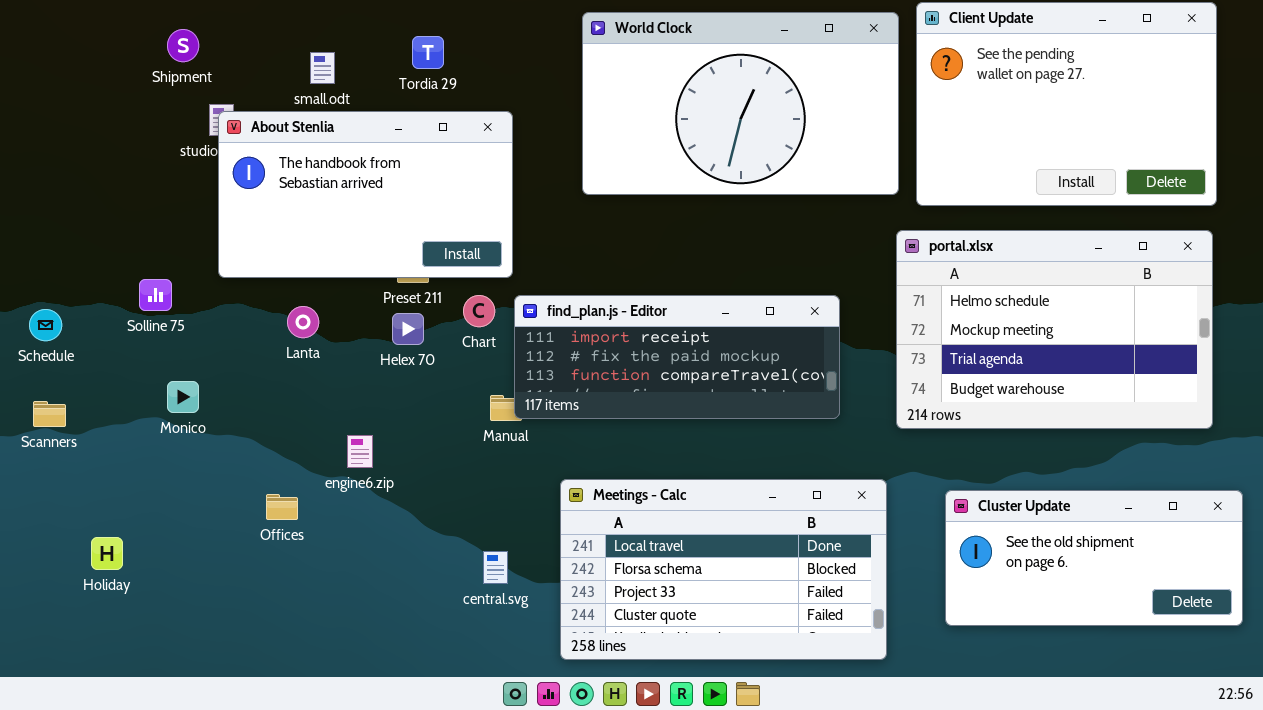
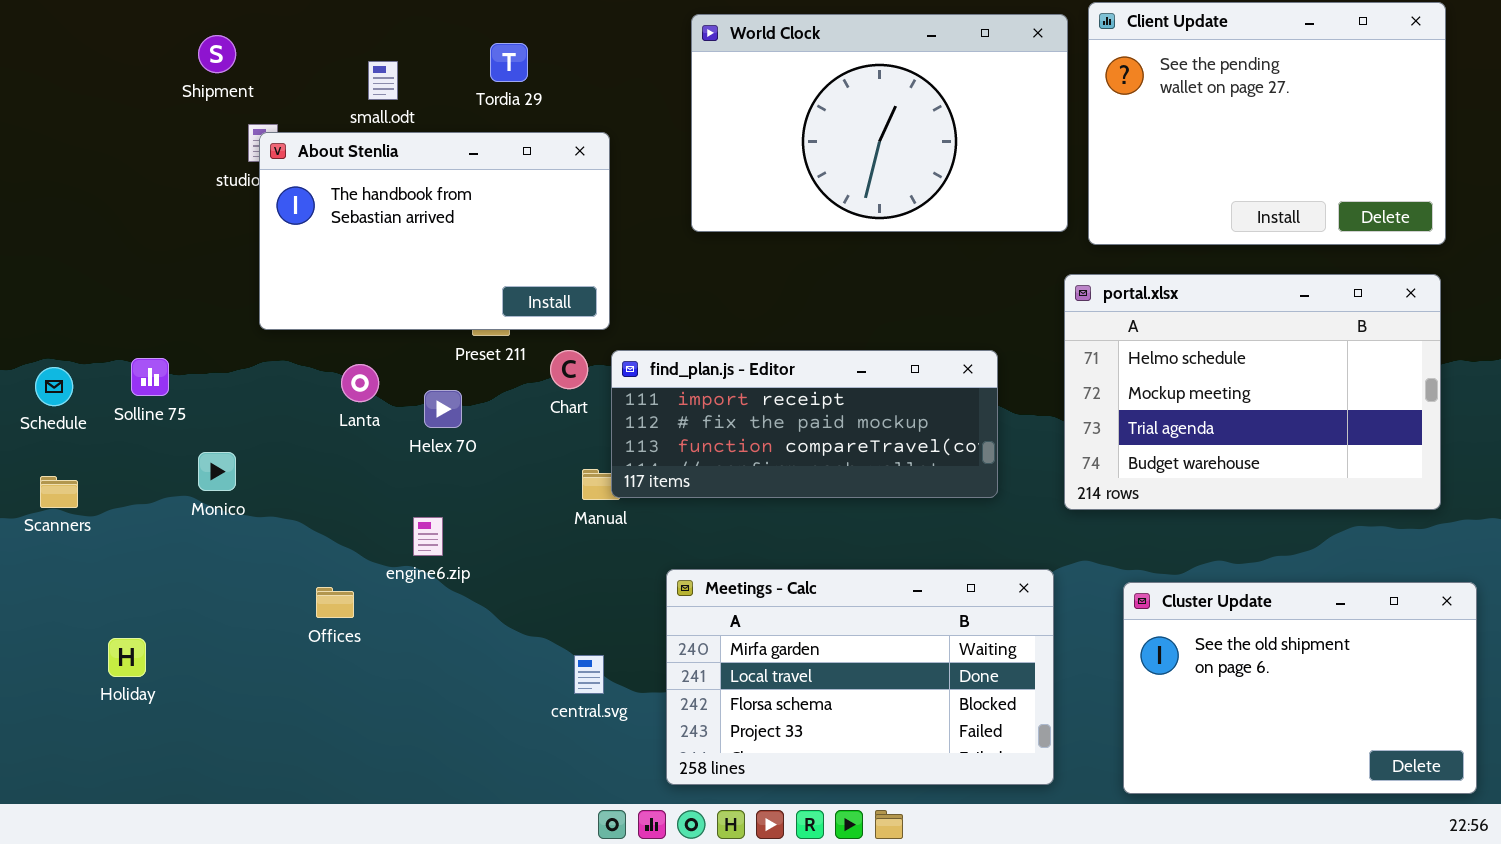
Solline 75: [139,279,172,311] -> [131,358,169,396], moved
Helex 70: [392,313,424,345] -> [424,390,462,428], moved
Meetings - Calc: [560,479,887,660] -> [666,569,1054,785], scrolled up 1 row
Cluster Update: [945,490,1243,626] -> [1123,582,1477,794], resized

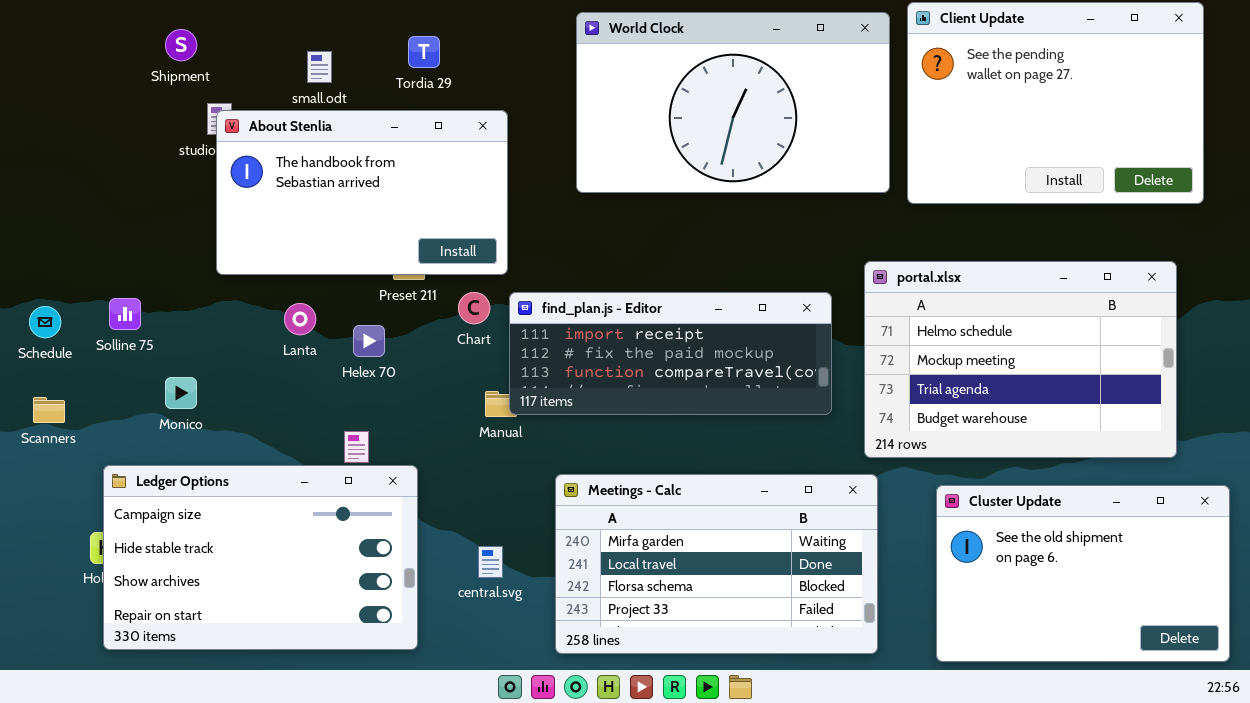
portal.xlsx: [1064,274,1441,510] -> [864,261,1177,458], moved
Ledger Options: none -> [103,465,418,650], opened

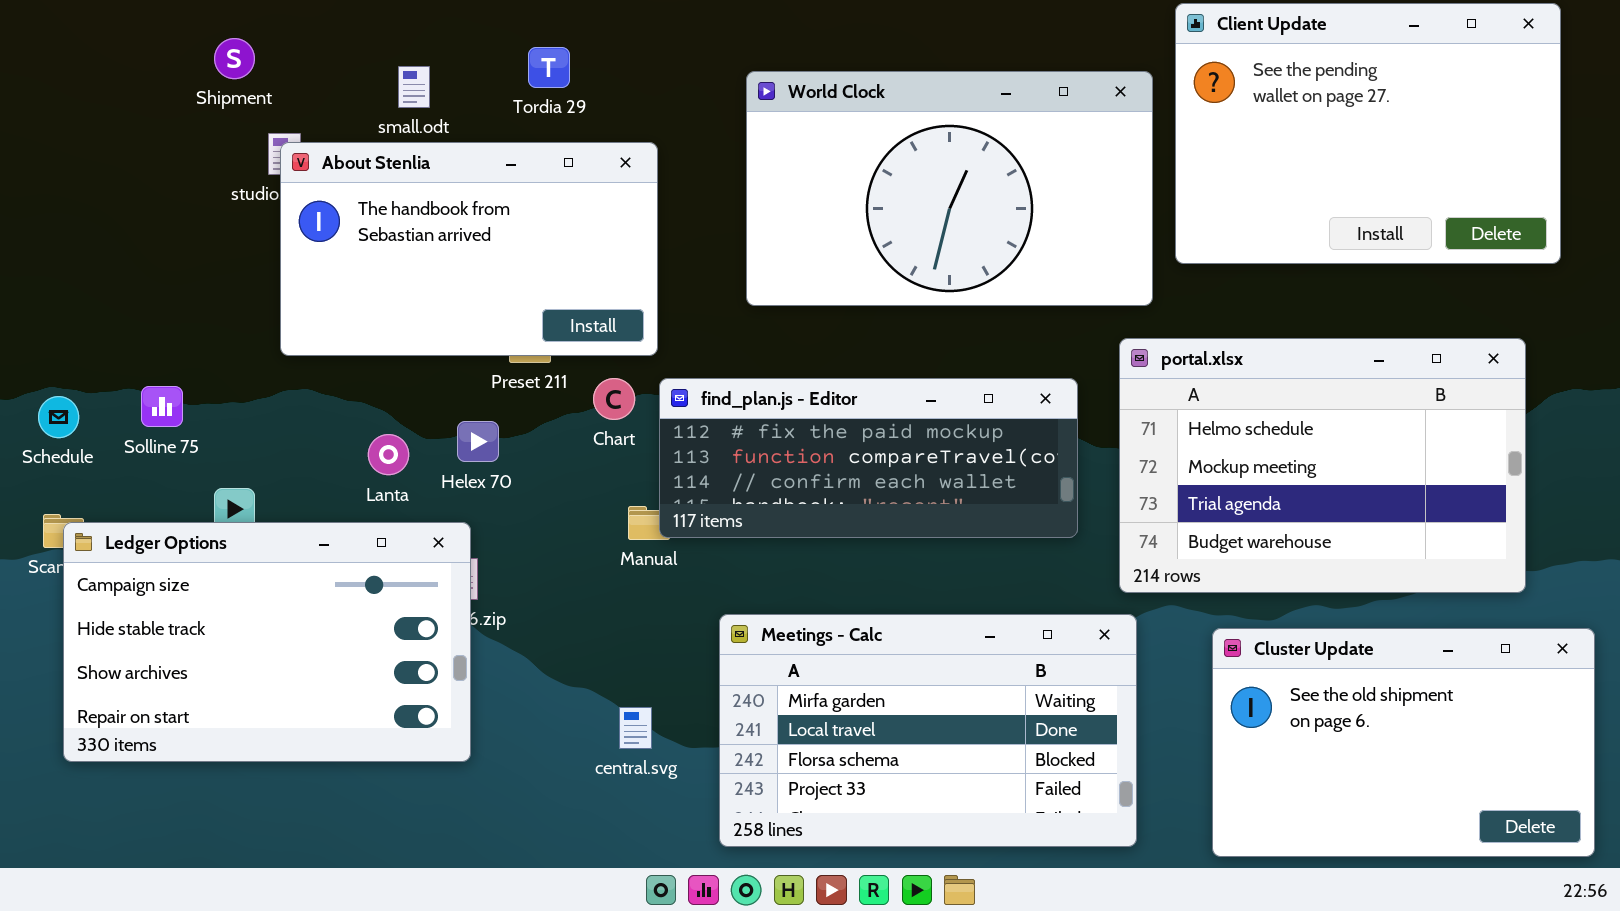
World Clock: [576,12,890,193] -> [746,71,1153,306], moved
find_plan.js - Editor: [509,292,832,415] -> [659,378,1078,538], scrolled down 1 row
Lanta: [284,303,316,335] -> [368,434,409,475], moved
Ledger Options: [103,465,418,650] -> [63,522,471,762], moved

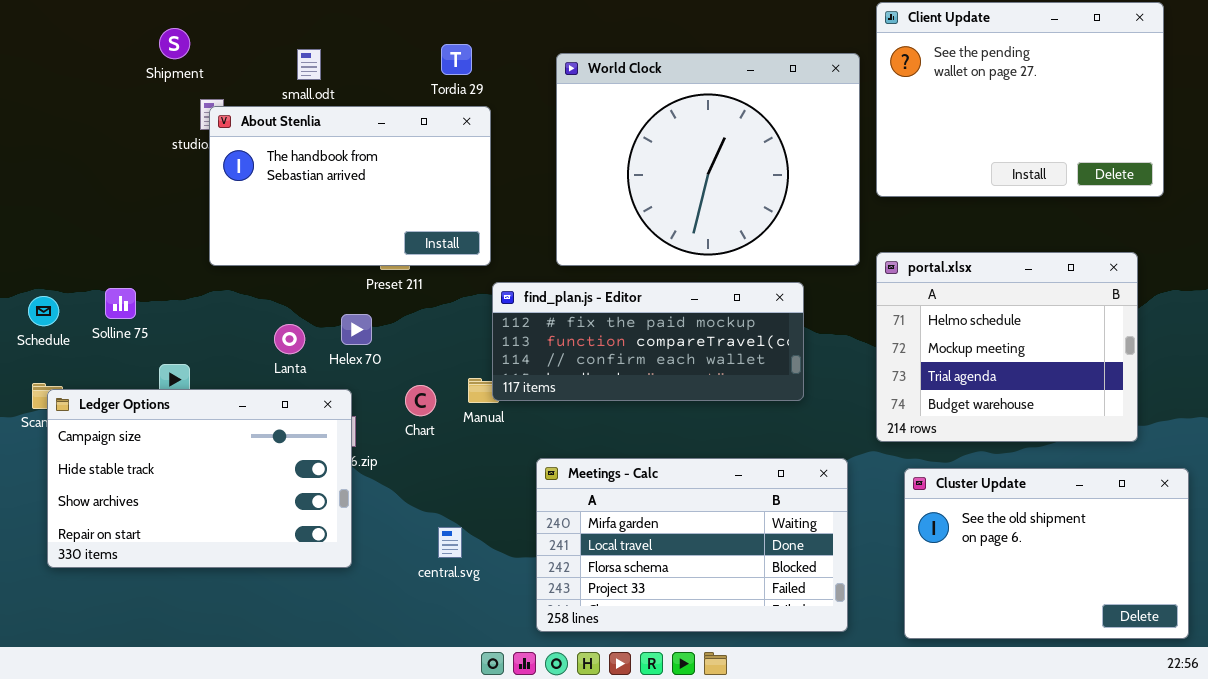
Tordia 29: [528,47,570,88] -> [441,44,472,75], moved
World Clock: [746,71,1153,306] -> [556,53,860,266], resized
portal.xlsx: [1119,338,1526,593] -> [876,252,1138,442], resized
Chart: [593,378,635,420] -> [405,385,436,416], moved
central.svg: [619,707,652,749] -> [438,527,462,558], moved

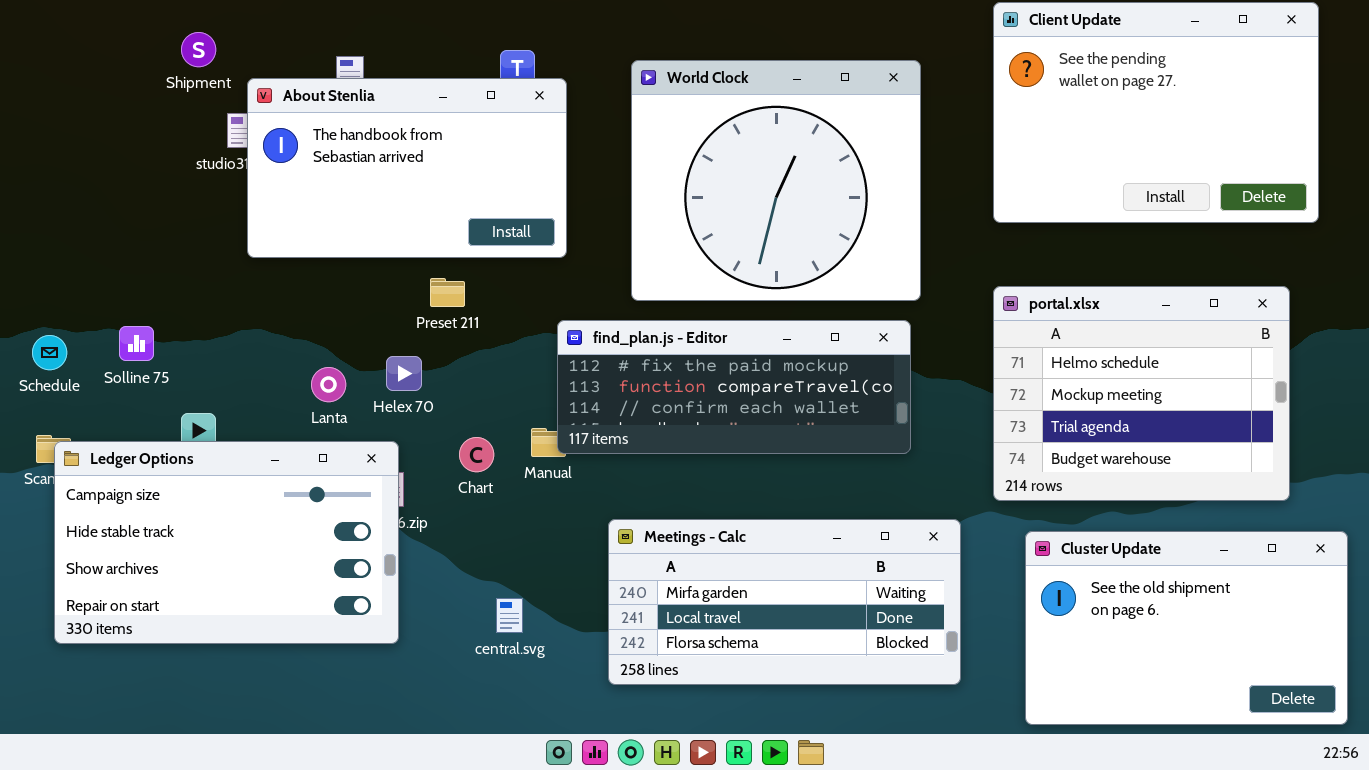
World Clock: [556,53,860,266] -> [631,60,921,301], resized
About Stenlia: [209,106,491,266] -> [247,78,567,258], moved
Meetings - Calc: [536,458,848,632] -> [608,519,961,685], resized

